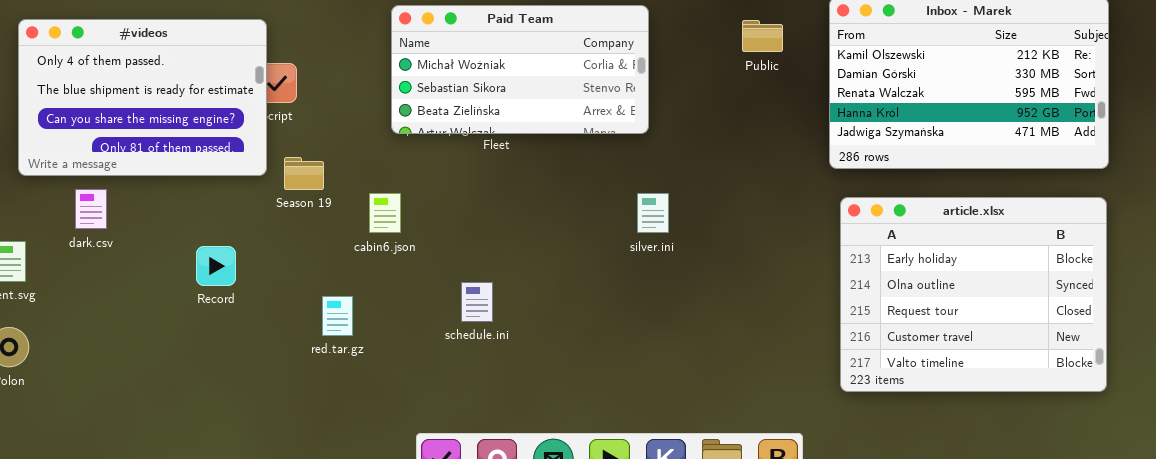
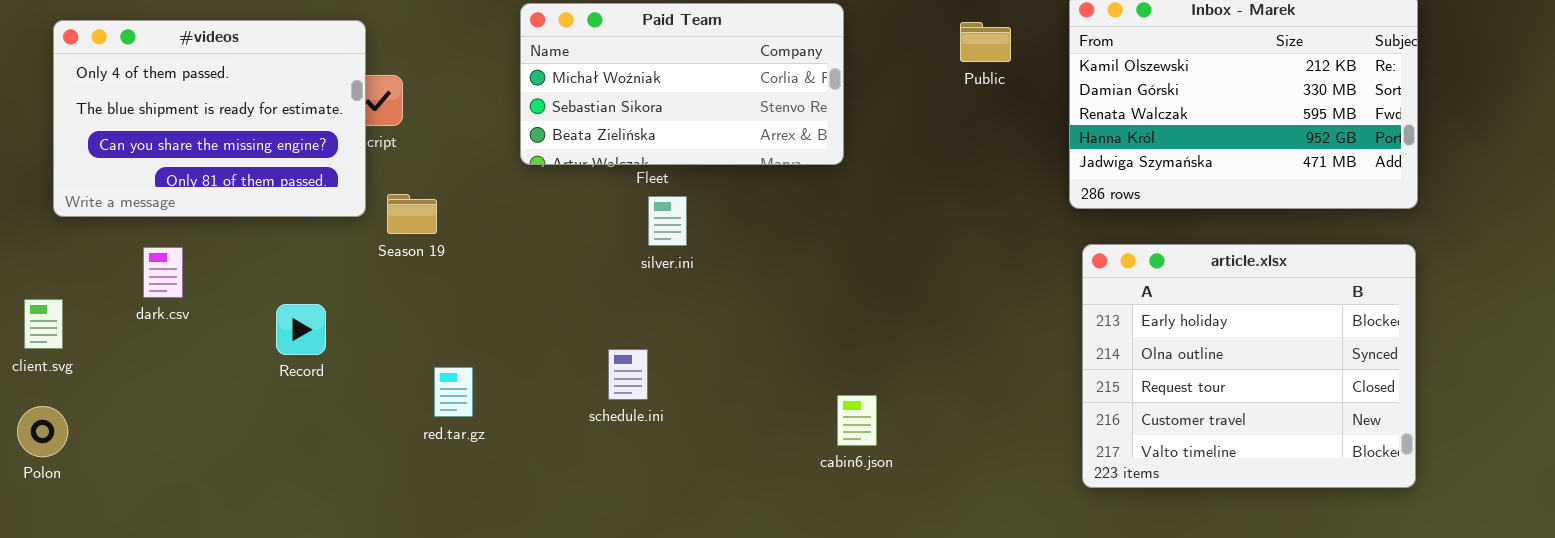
dark.csv: [75,189,107,229] -> [143,247,183,298], moved
cabin6.json: [369,193,401,233] -> [837,395,877,446], moved
silver.ini: [637,193,669,233] -> [648,196,687,246], moved

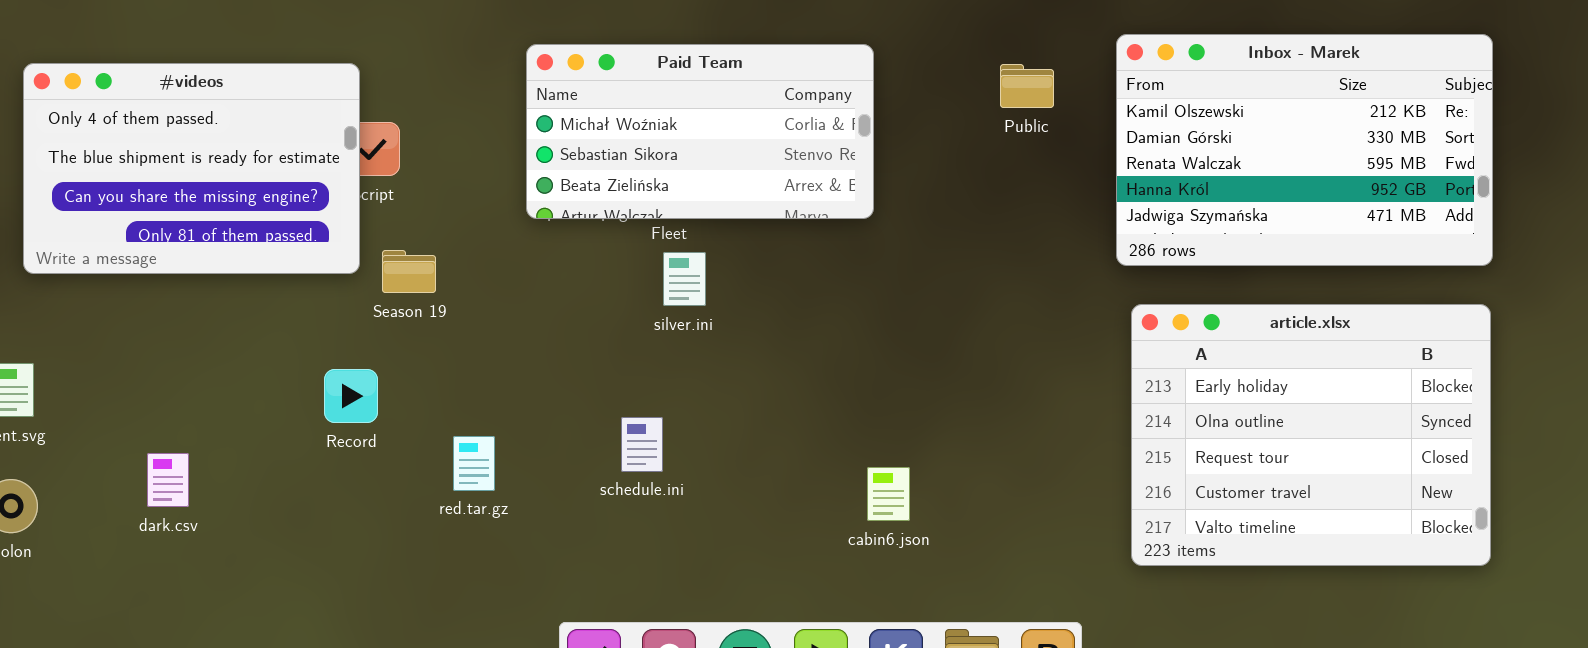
dark.csv: [143,247,183,298] -> [147,453,189,507], moved
Record: [276,304,326,355] -> [324,369,378,423], moved
red.tar.gz: [434,367,473,417] -> [453,436,495,491], moved

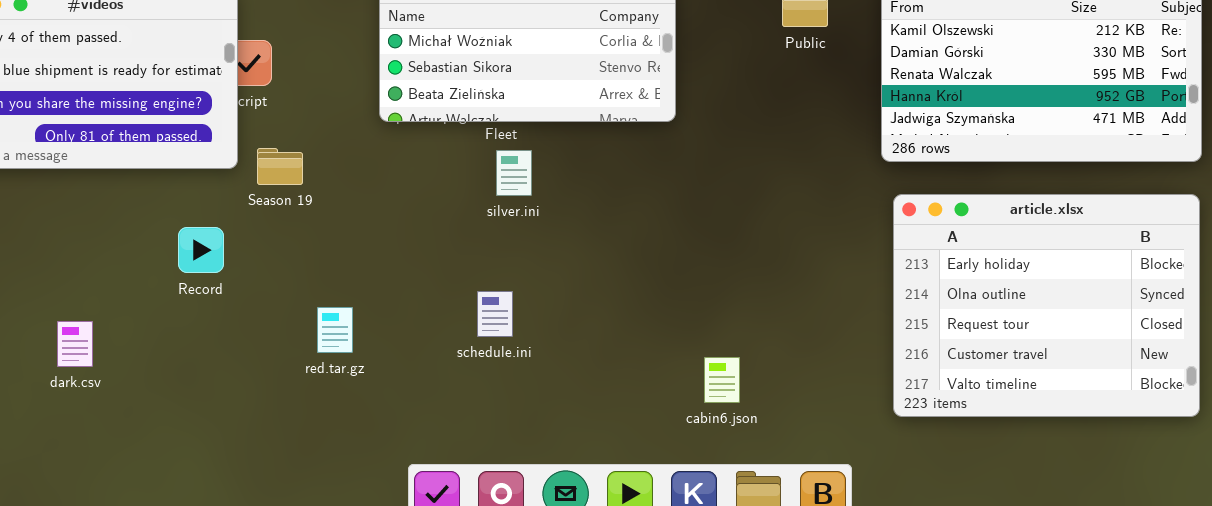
Record: [324,369,378,423] -> [178,227,224,273], moved
schedule.ini: [621,417,663,472] -> [477,291,513,337], moved
cabin6.json: [867,467,910,521] -> [704,357,740,403], moved

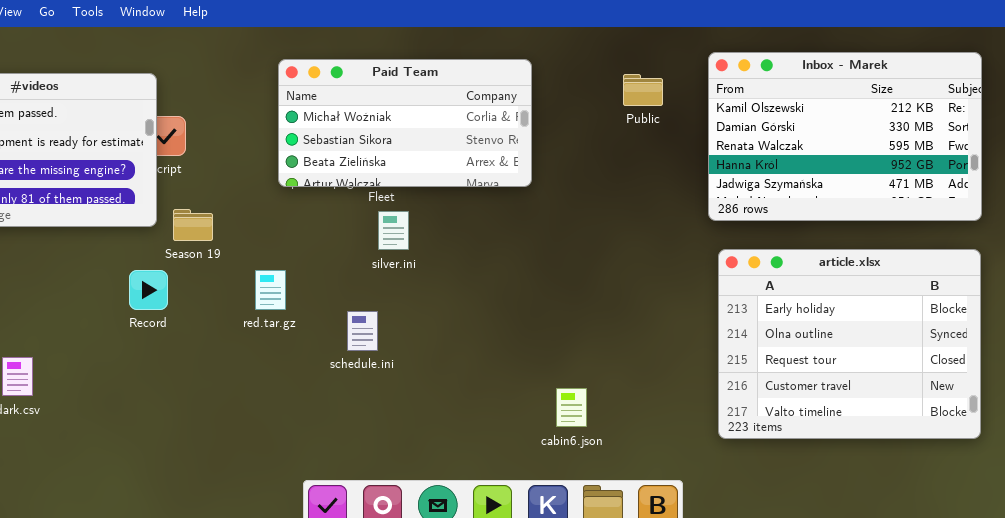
Record: [178,227,224,273] -> [129,270,168,310], moved
schedule.ini: [477,291,513,337] -> [347,311,378,351], moved
red.tar.gz: [317,307,353,353] -> [255,270,286,310], moved

